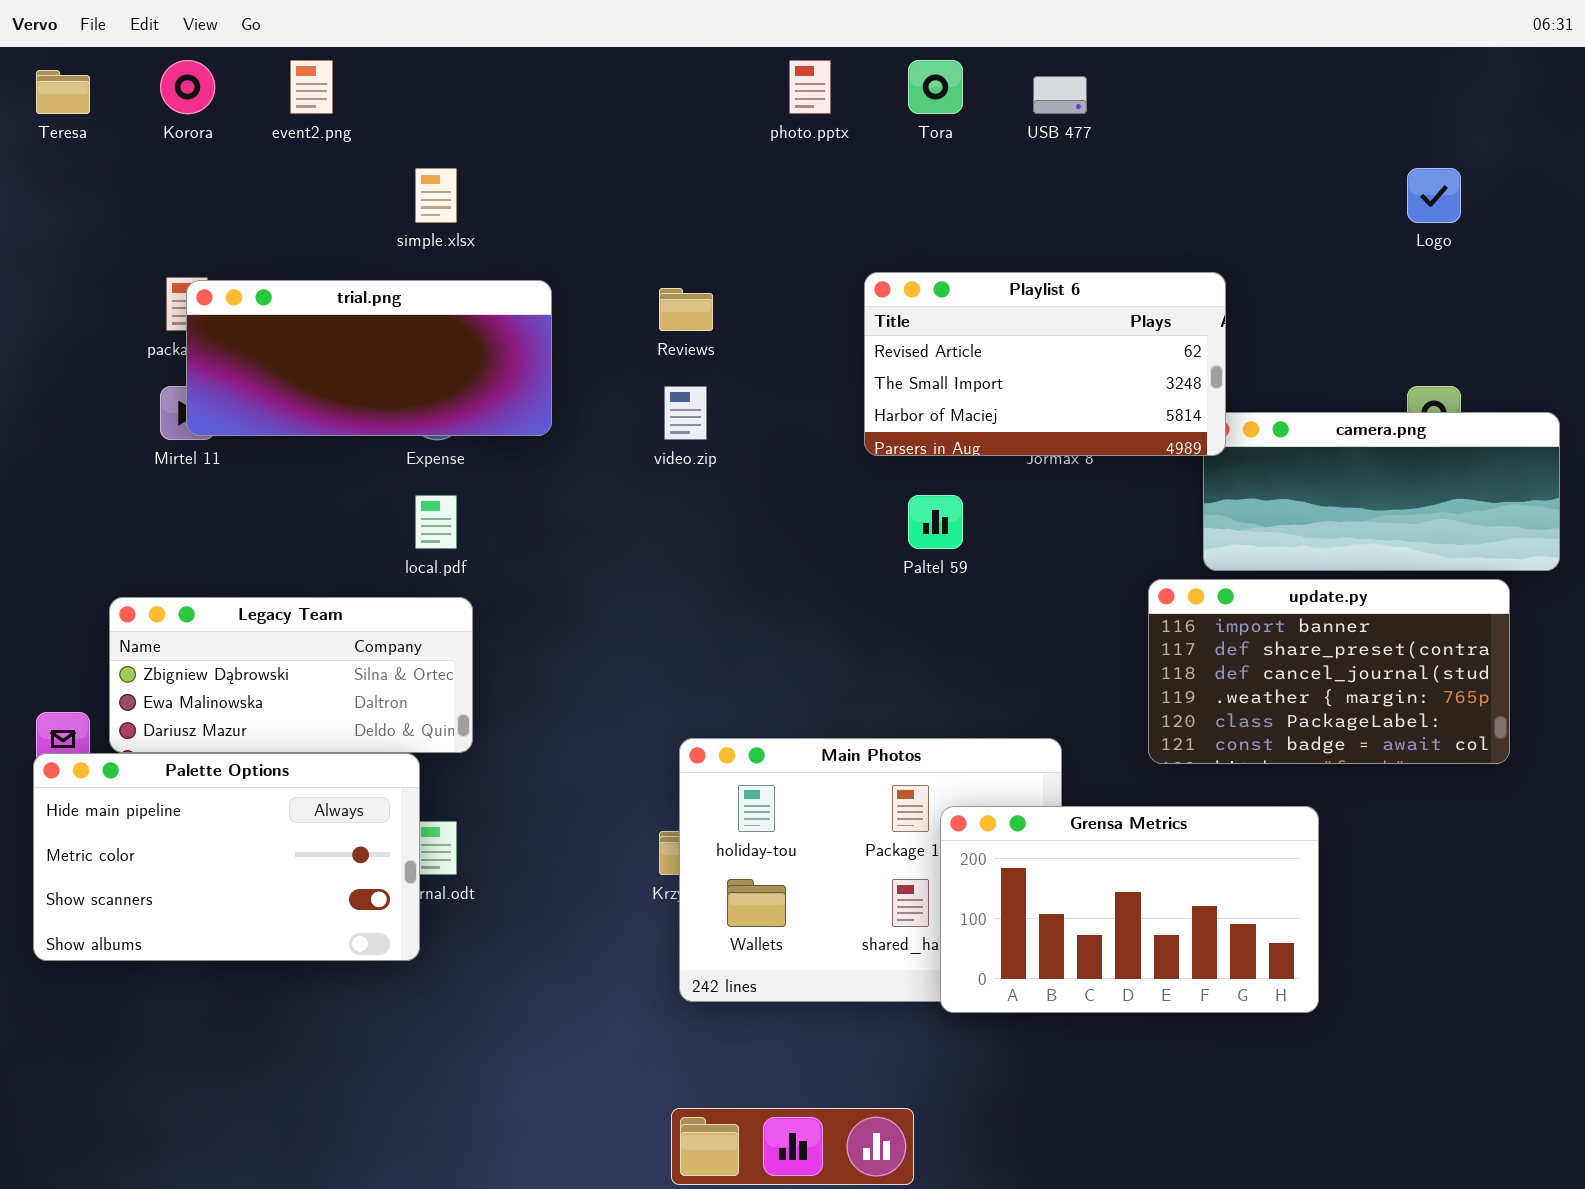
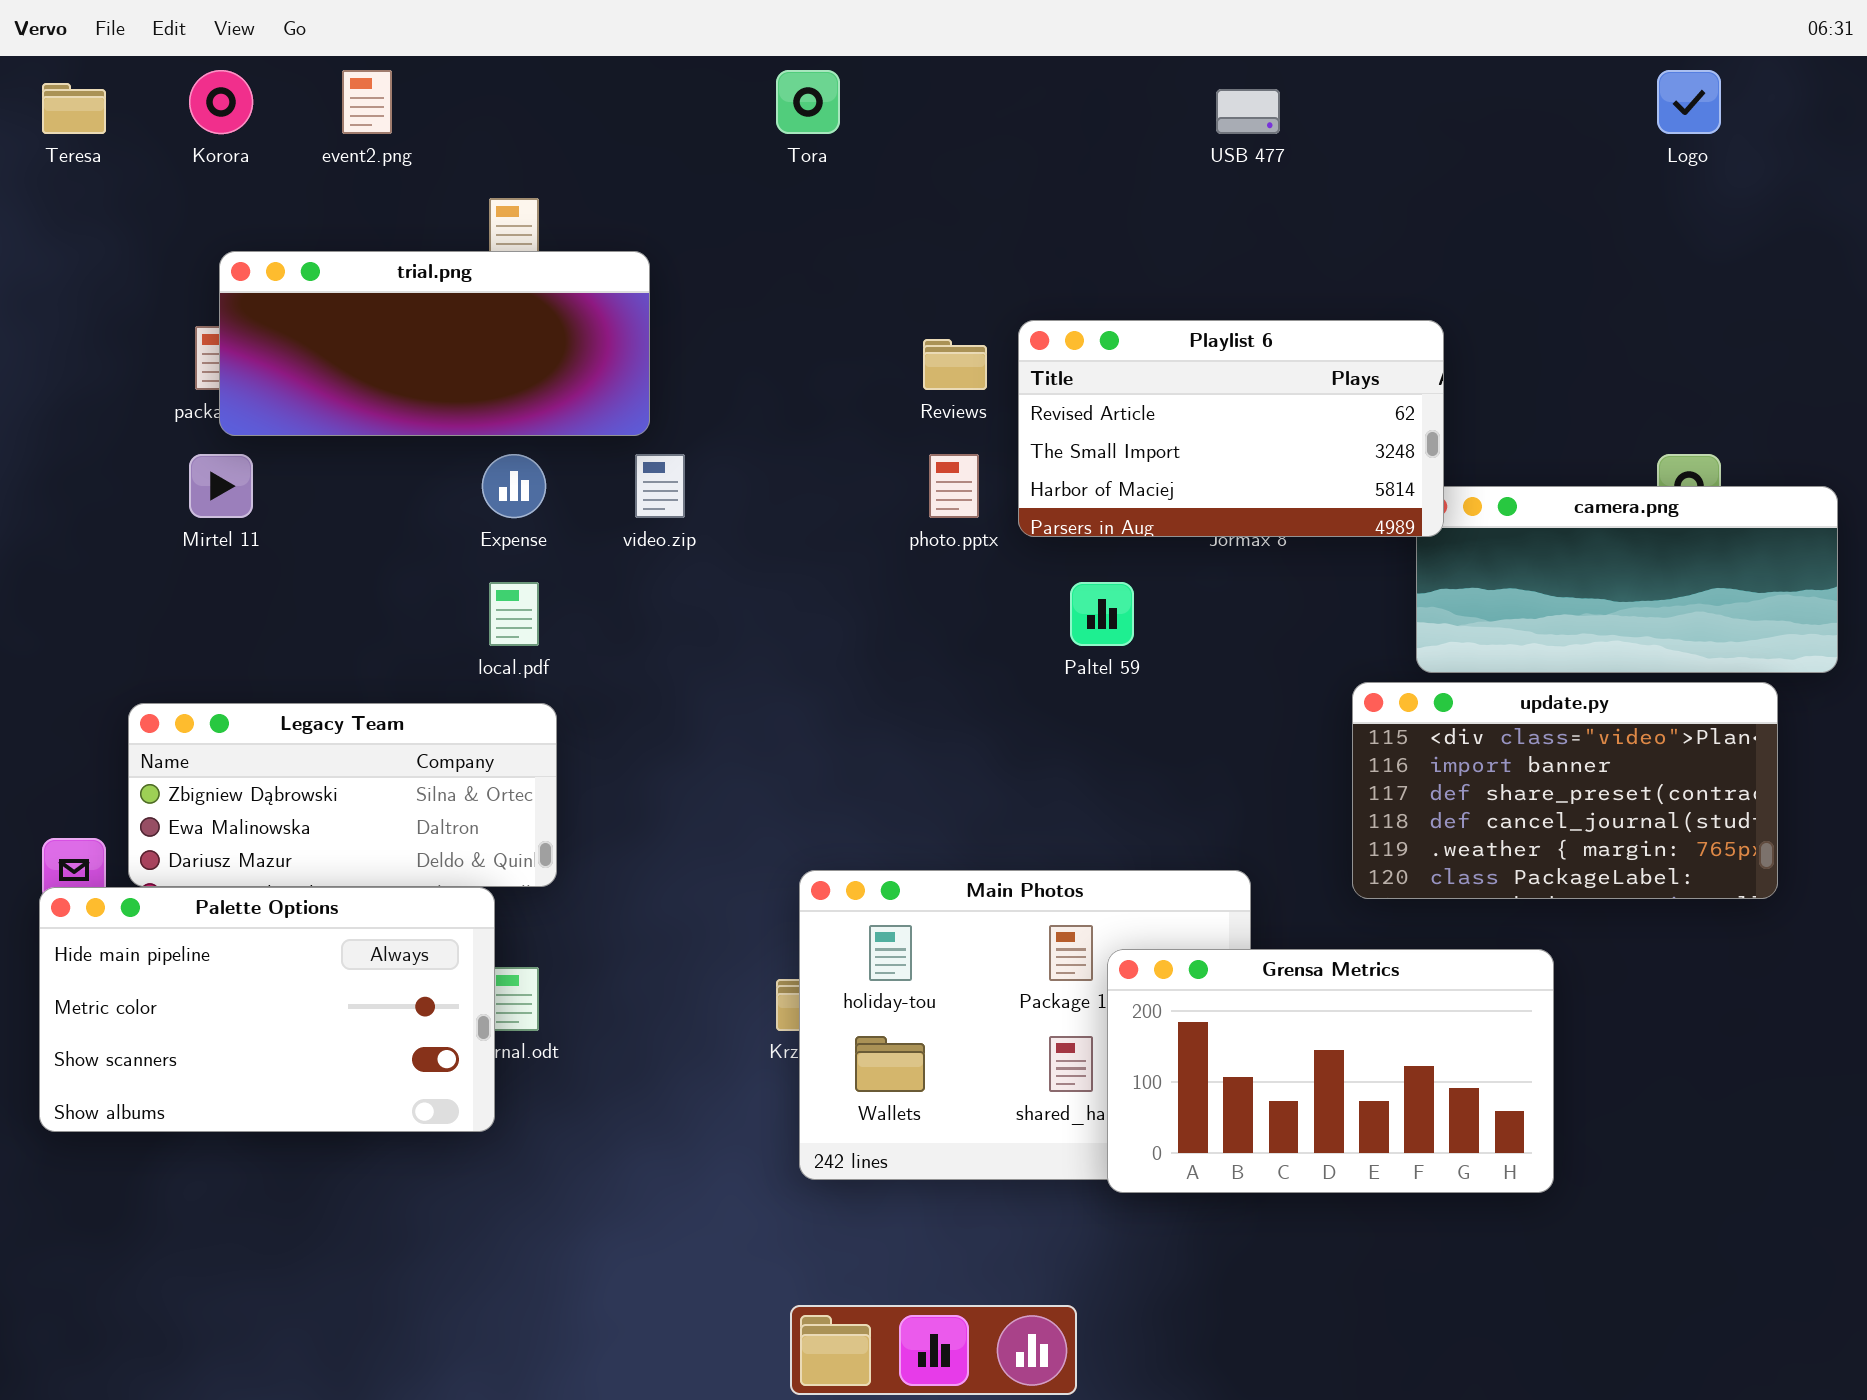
photo.pptx: [789,60,831,114] -> [929,454,979,518], moved
Tora: [908,60,963,114] -> [776,70,840,134], moved
Logo: [1407,168,1461,223] -> [1657,70,1721,134], moved
trial.png: [186,280,552,436] -> [219,251,650,436], moved
Reviews: [659,288,713,331] -> [923,339,987,390], moved
video.zip: [664,386,707,440] -> [635,454,685,518], moved
update.py: [1148,579,1510,764] -> [1352,682,1778,899], scrolled up 1 row

